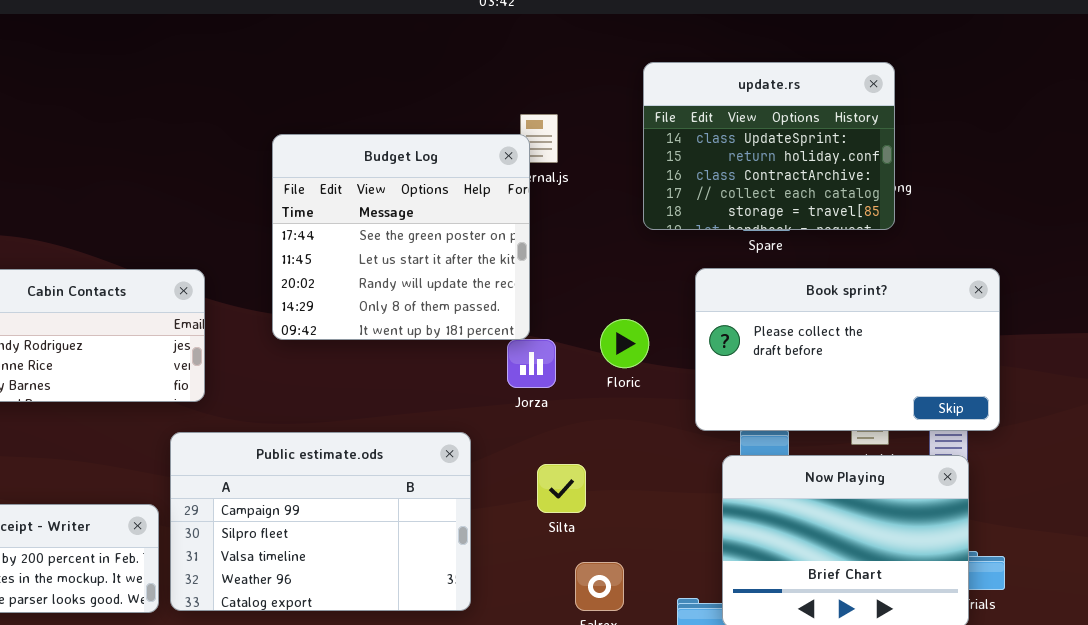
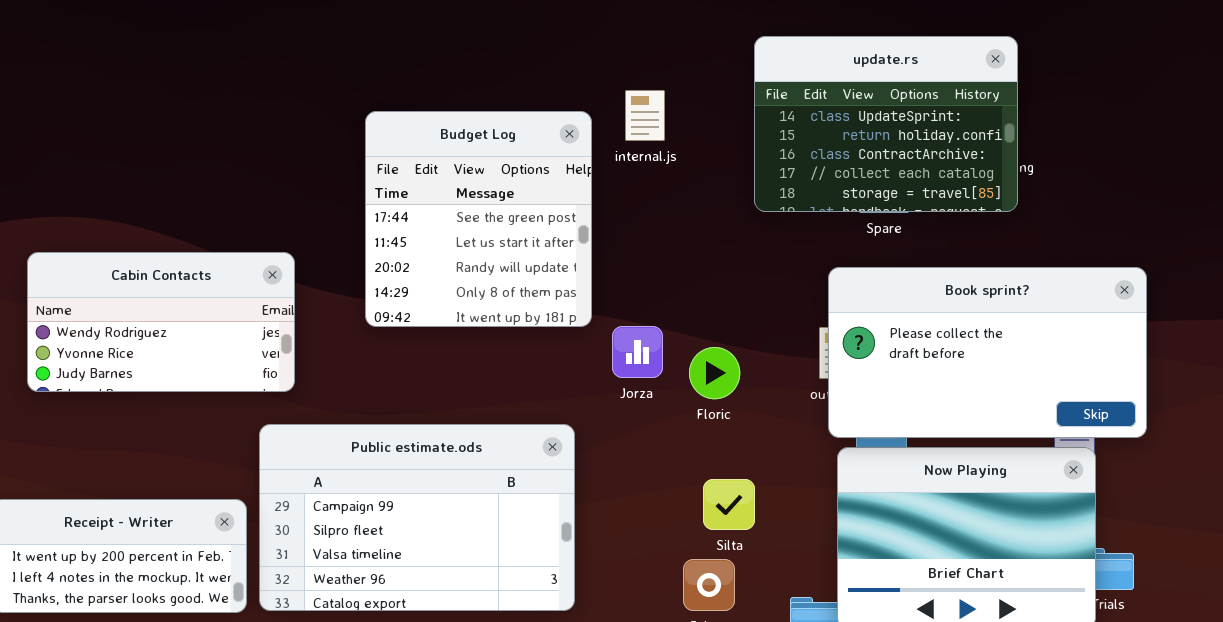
Budget Log: [272,134,530,340] -> [365,111,592,327], resized
Book sprint?: [695,268,1000,431] -> [828,267,1147,438], moved
Floric: [600,319,649,368] -> [689,347,740,399], moved
Silta: [537,464,586,513] -> [703,479,755,530], moved

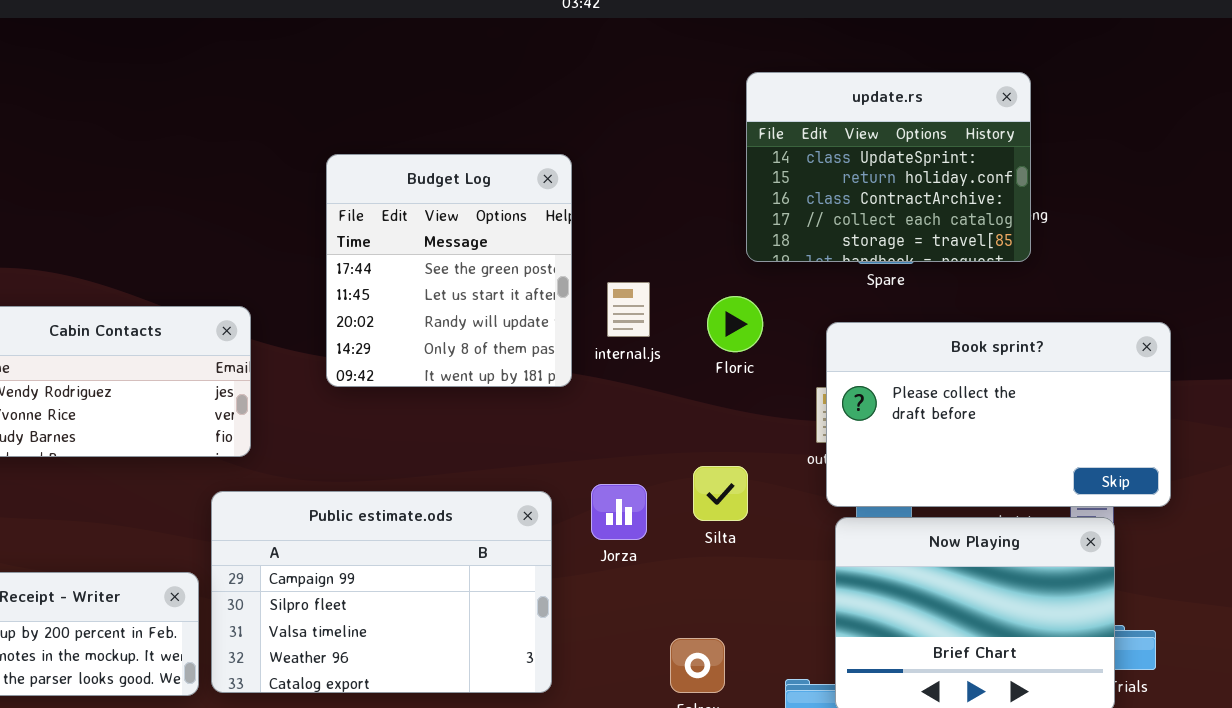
internal.js: [625,90,665,141] -> [607,282,650,337], moved
Jorza: [612,326,663,378] -> [591,484,647,540], moved
Floric: [689,347,740,399] -> [707,296,763,352], moved
Silta: [703,479,755,530] -> [693,466,748,521], moved

